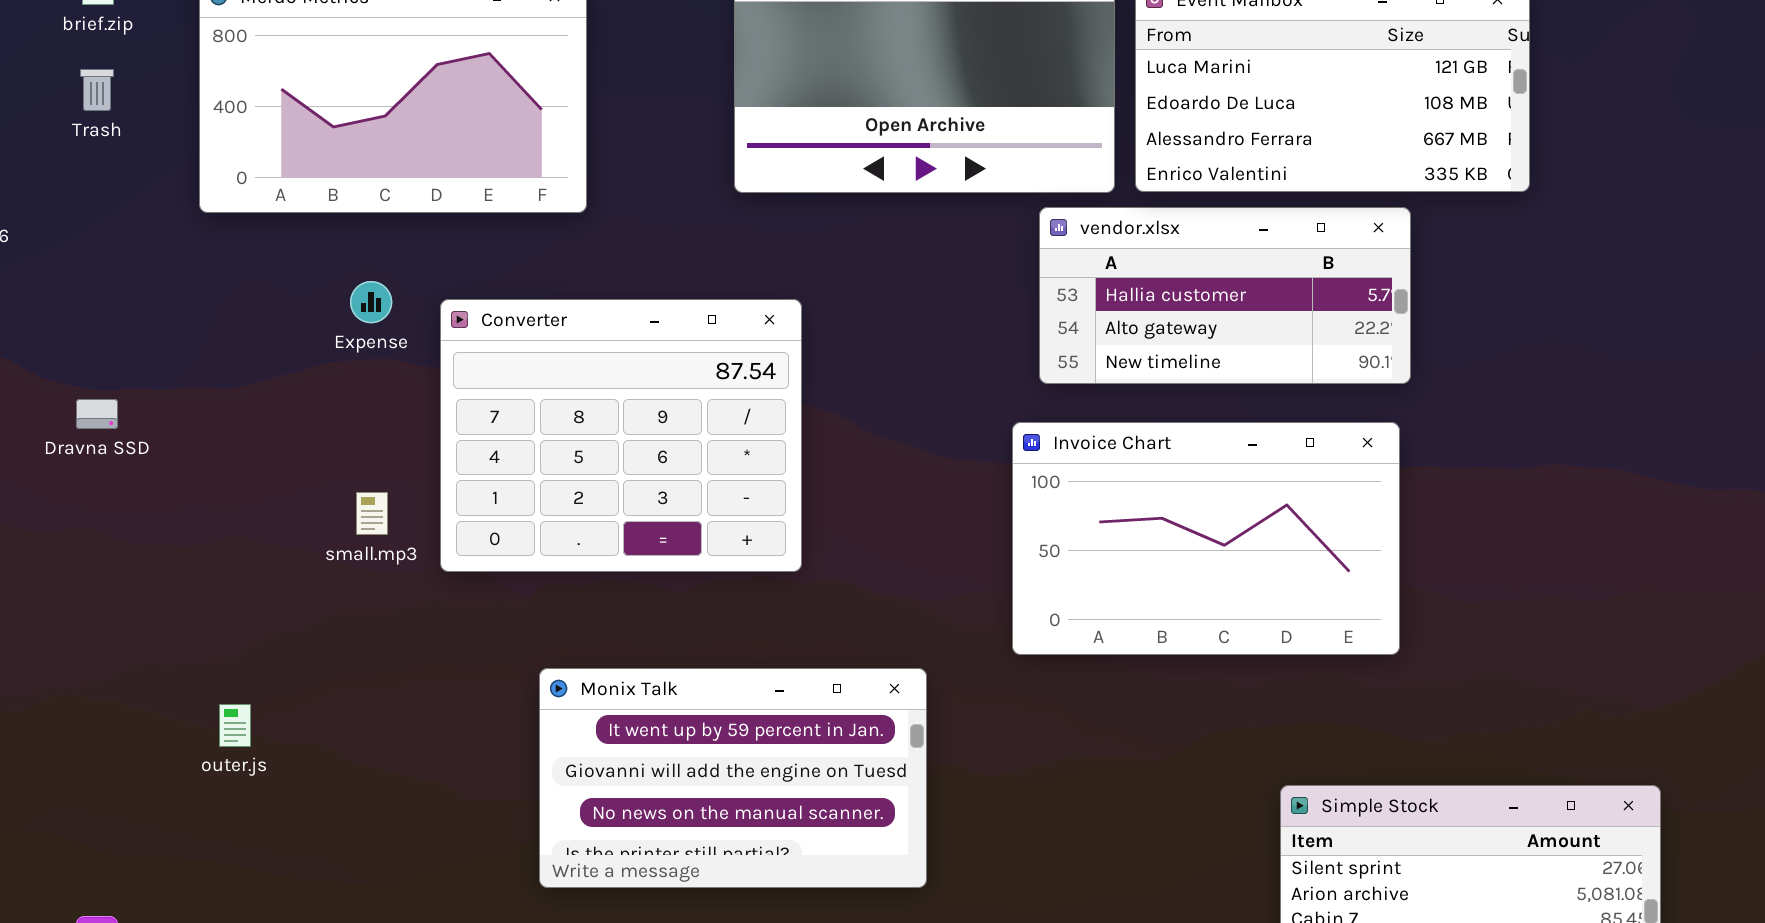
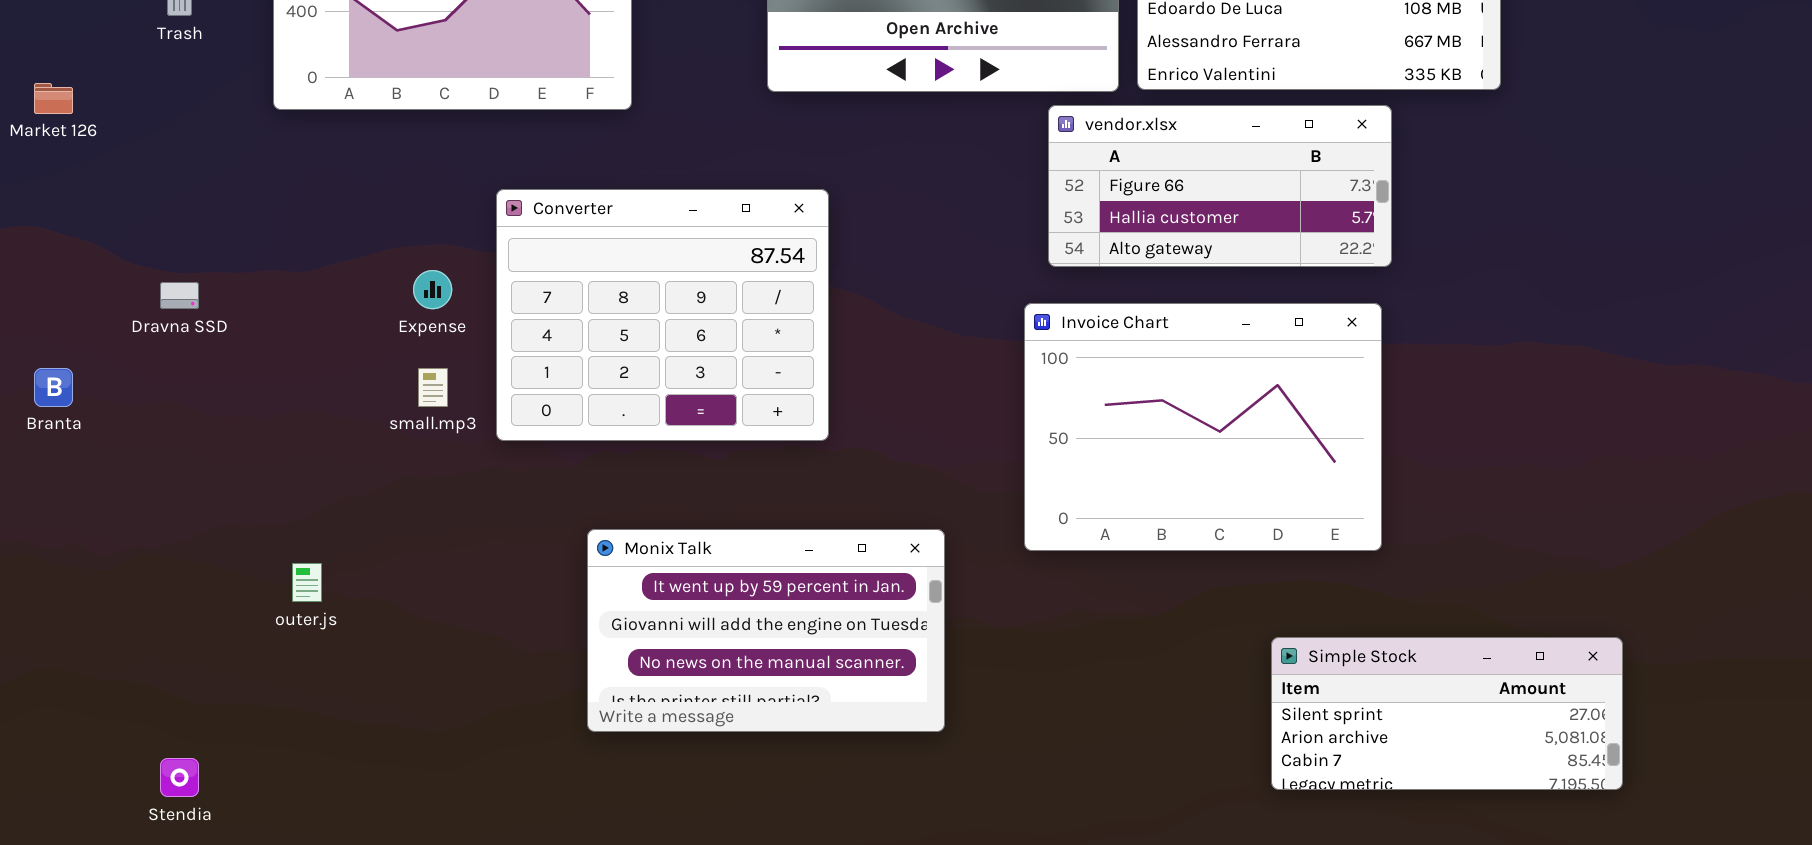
vendor.xlsx: [1039,207,1411,384] -> [1048,105,1392,267], scrolled up 1 row
Expense: [350,281,392,323] -> [413,270,452,309], moved
Invoice Chart: [1012,422,1400,655] -> [1024,303,1382,551], resized

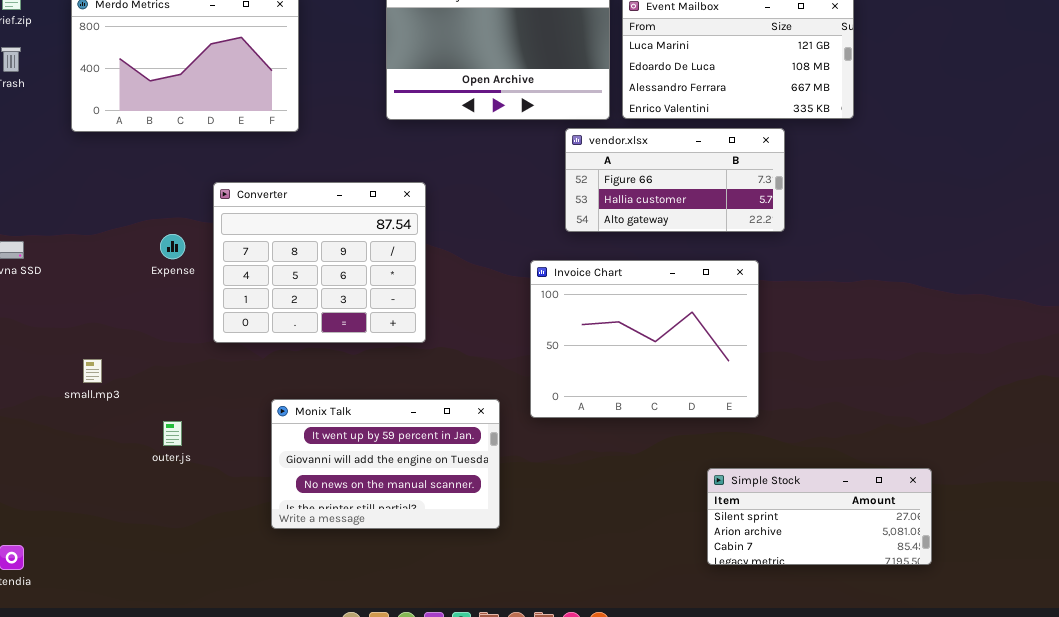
Invoice Chart: [1024,303,1382,551] -> [530,260,759,418], moved
small.mp3: [418,368,448,407] -> [83,359,102,383], moved
outer.js: [292,563,322,602] -> [163,421,182,446], moved

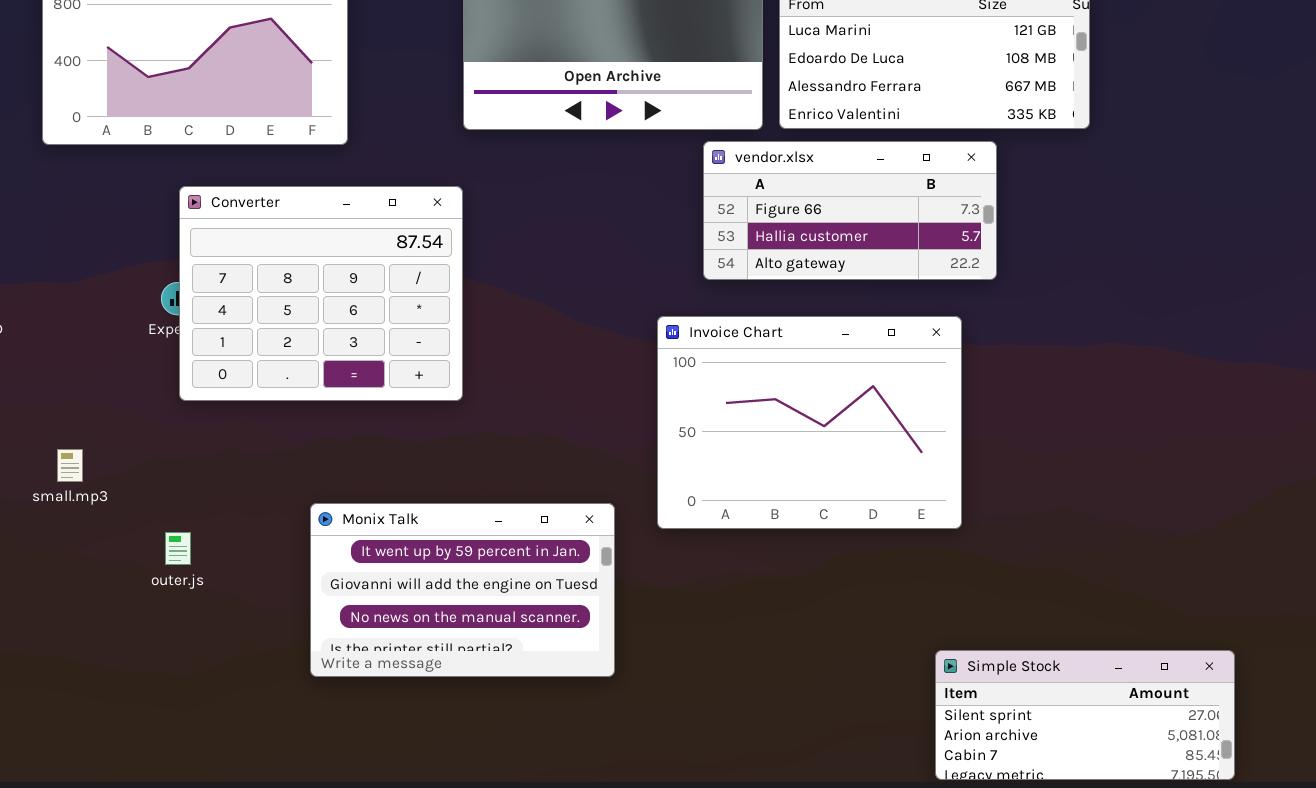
Converter: [213,182,426,343] -> [179,186,463,401], moved
Simple Stock: [707,468,932,565] -> [935,650,1235,780], moved

